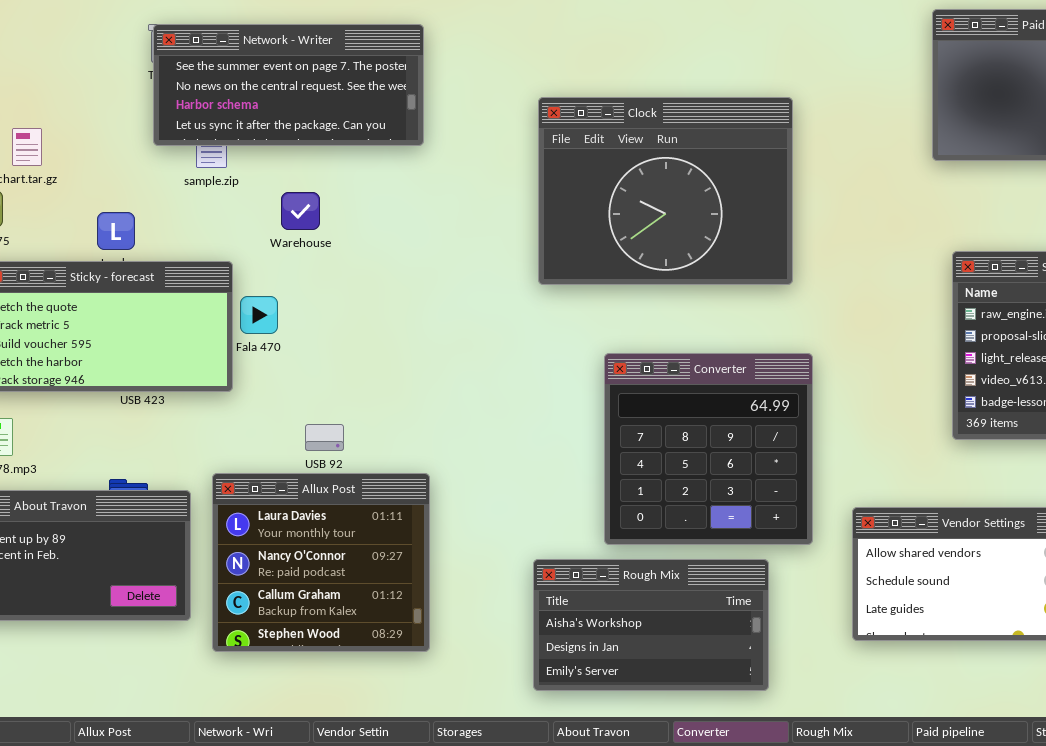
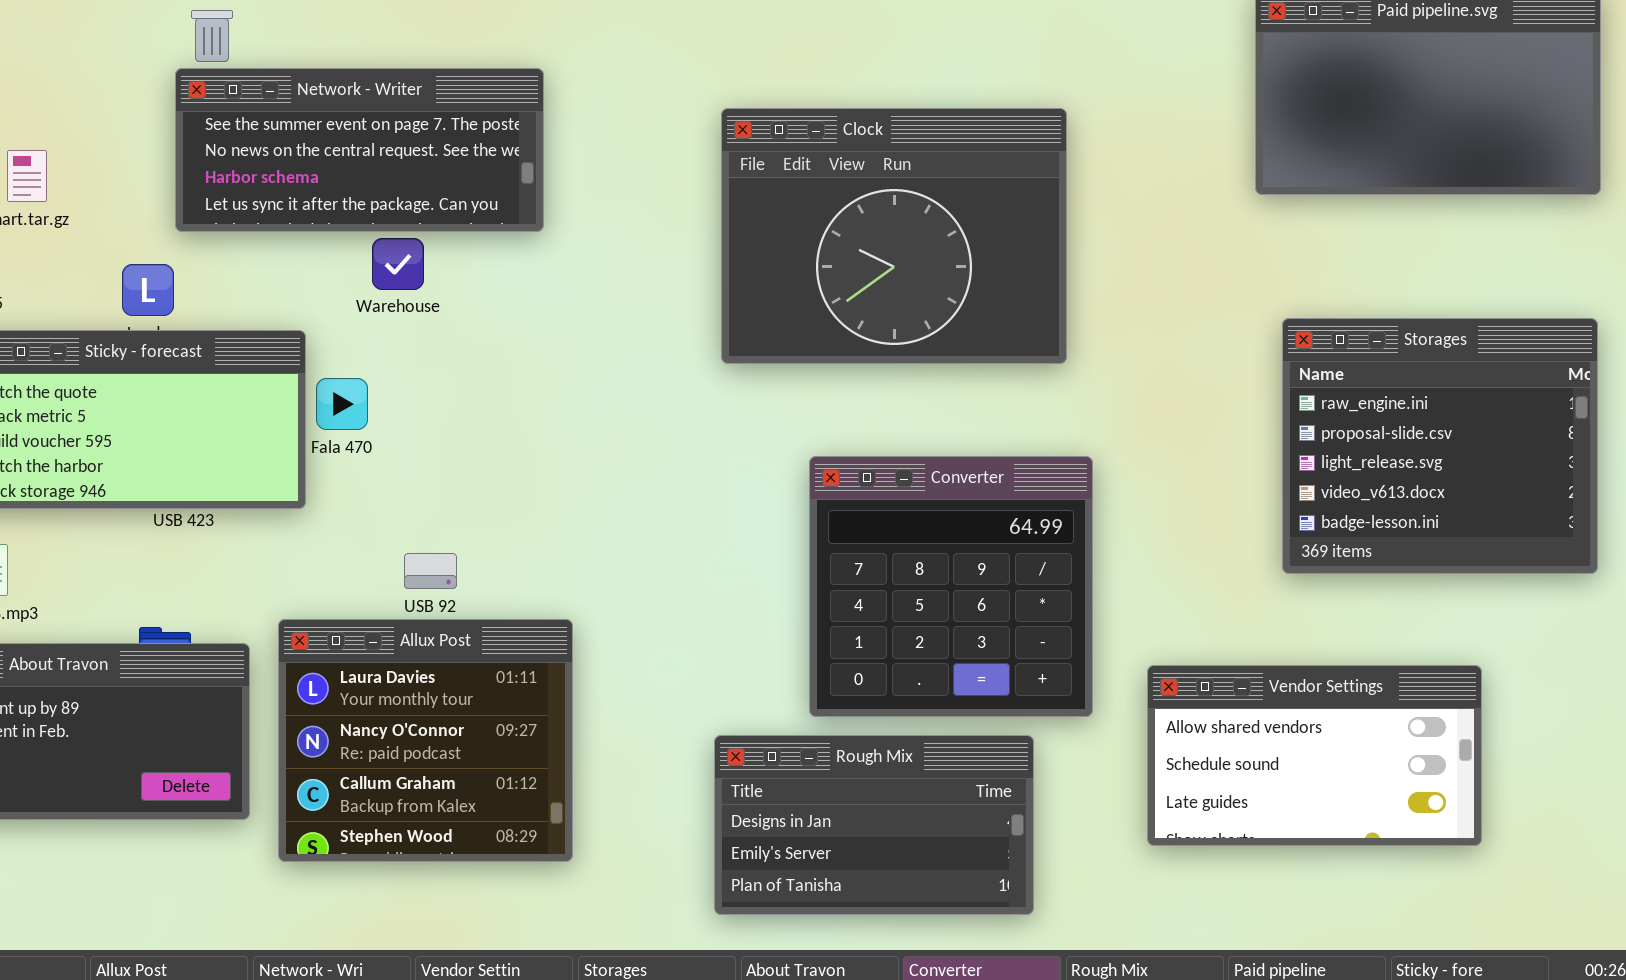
Network - Writer: [153,24,424,146] -> [175,68,544,232], moved
Rough Mix: [533,559,769,691] -> [714,735,1034,915], scrolled down 1 row

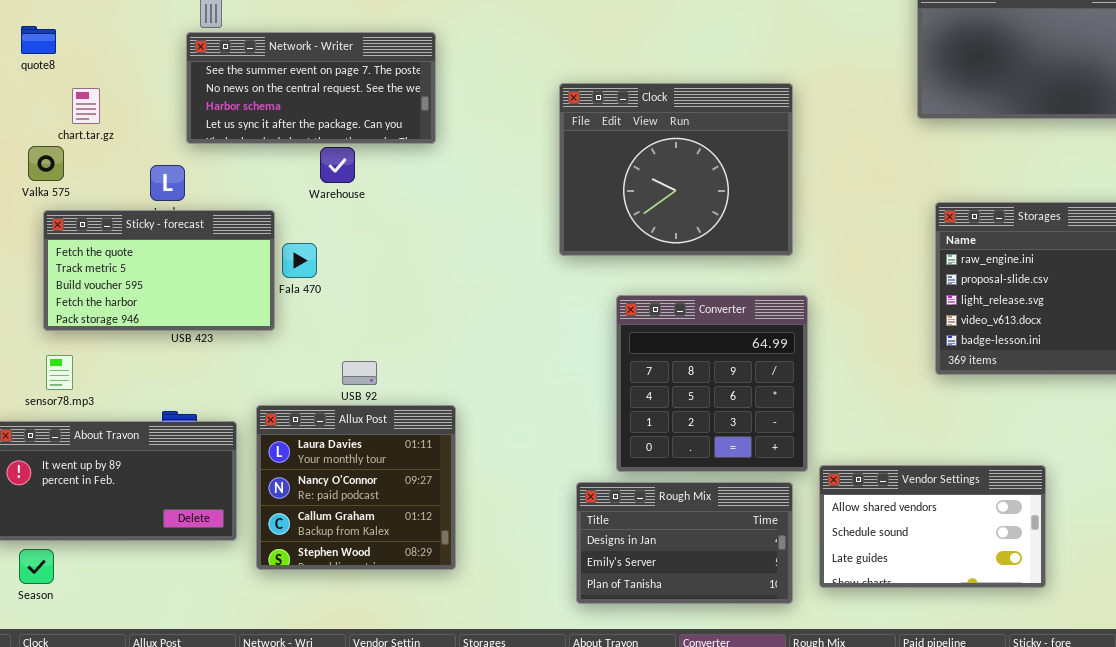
Clock: [721,108,1067,364] -> [559,83,793,256], moved
Vendor Settings: [1147,665,1482,846] -> [819,465,1046,588], moved
Rough Mix: [714,735,1034,915] -> [576,482,793,604], moved

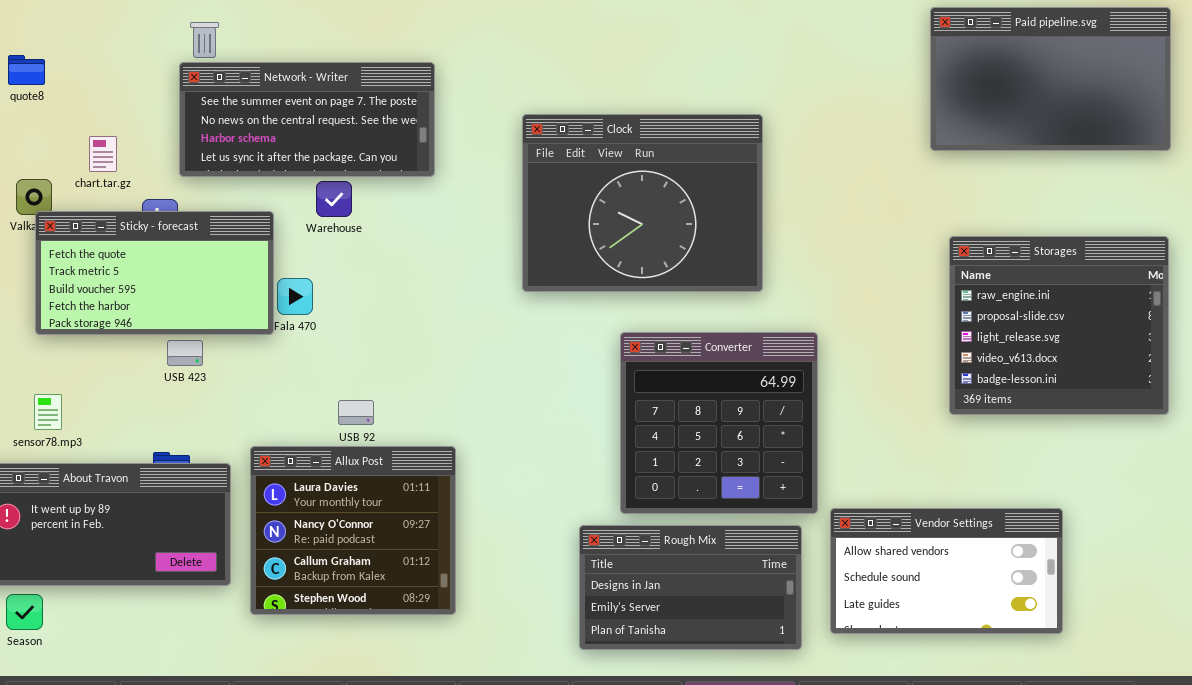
Clock: [559,83,793,256] -> [522,114,763,292], moved
chart.tar.gz: [72,88,100,124] -> [89,136,117,172], moved
Sticky - forecast: [43,210,275,331] -> [35,211,274,335], moved

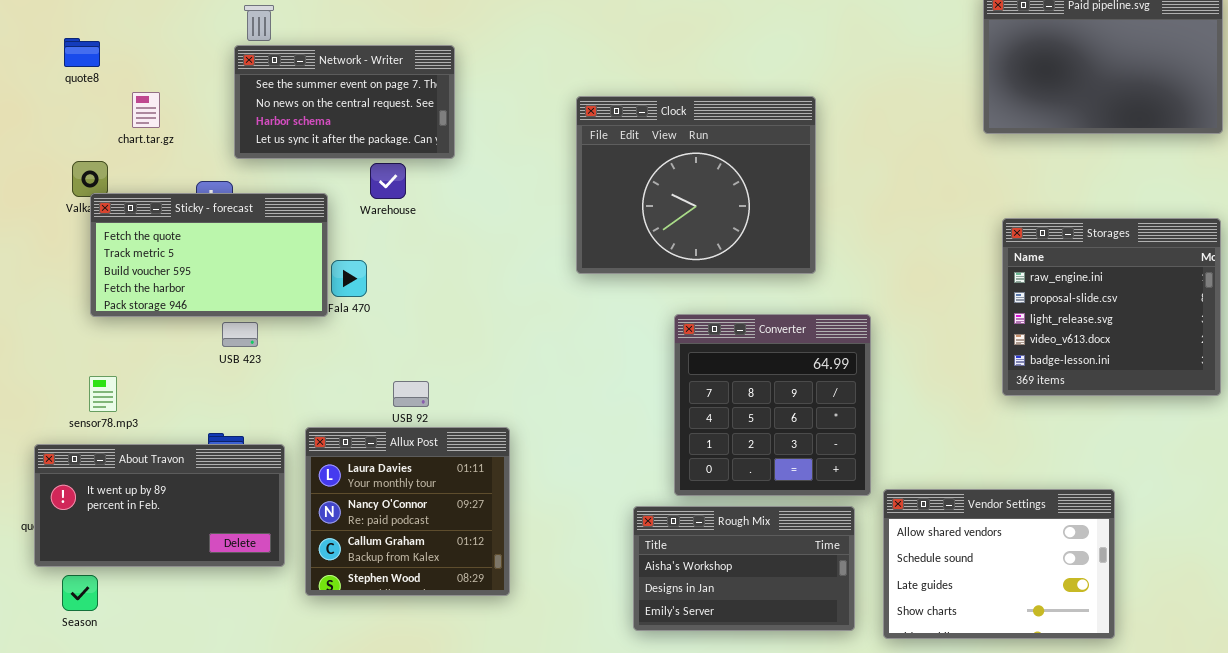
Network - Writer: [179,62,435,177] -> [234,45,455,159], resized
chart.tar.gz: [89,136,117,172] -> [132,92,160,128], moved
Vendor Settings: [830,508,1063,634] -> [883,489,1115,639], resized
Rough Mix: [579,525,802,650] -> [633,506,855,631], scrolled up 1 row

